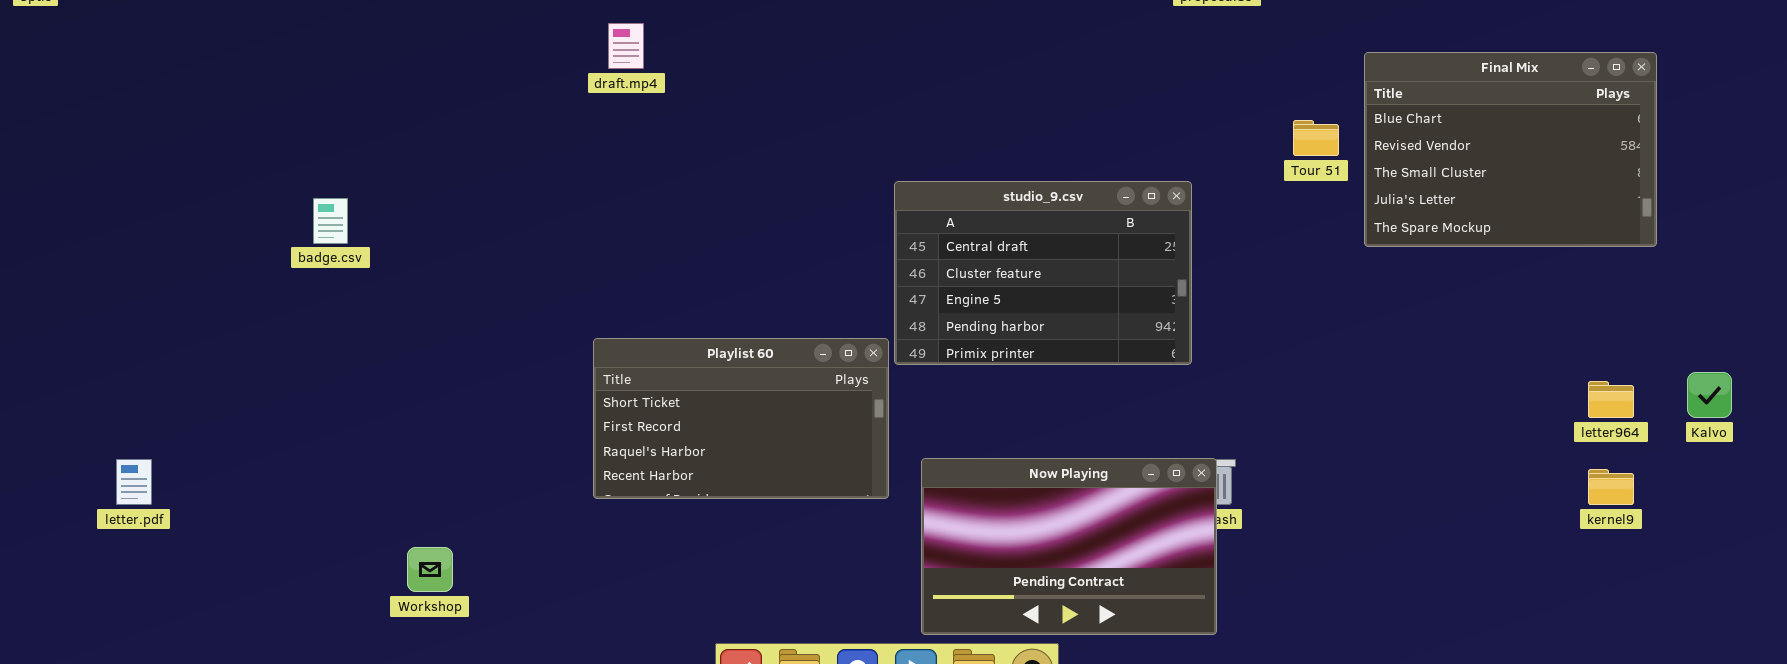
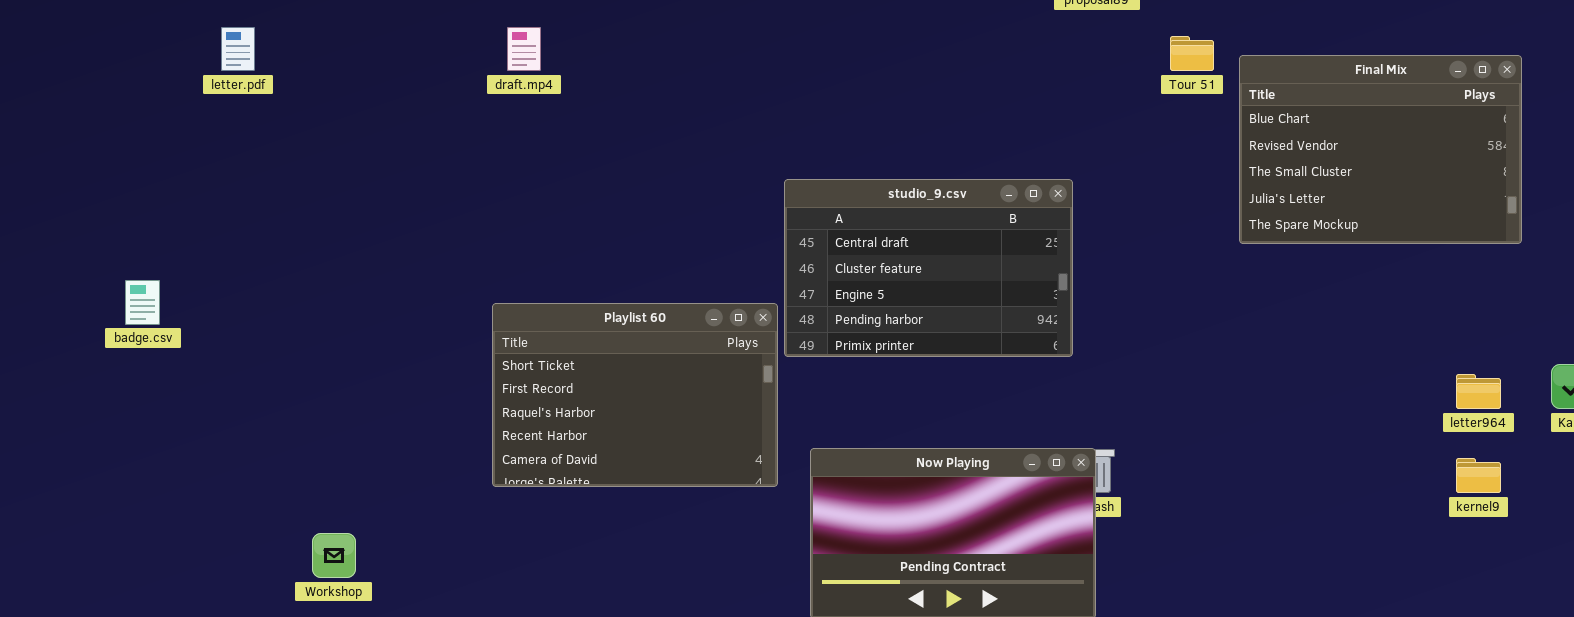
Tour 51: [1293,120,1339,156] -> [1170,36,1214,71], moved
badge.csv: [313,198,348,244] -> [125,280,160,325], moved
Playlist 60: [593,338,889,499] -> [492,303,778,487], resized
letter.pdf: [116,459,152,505] -> [221,27,255,71], moved

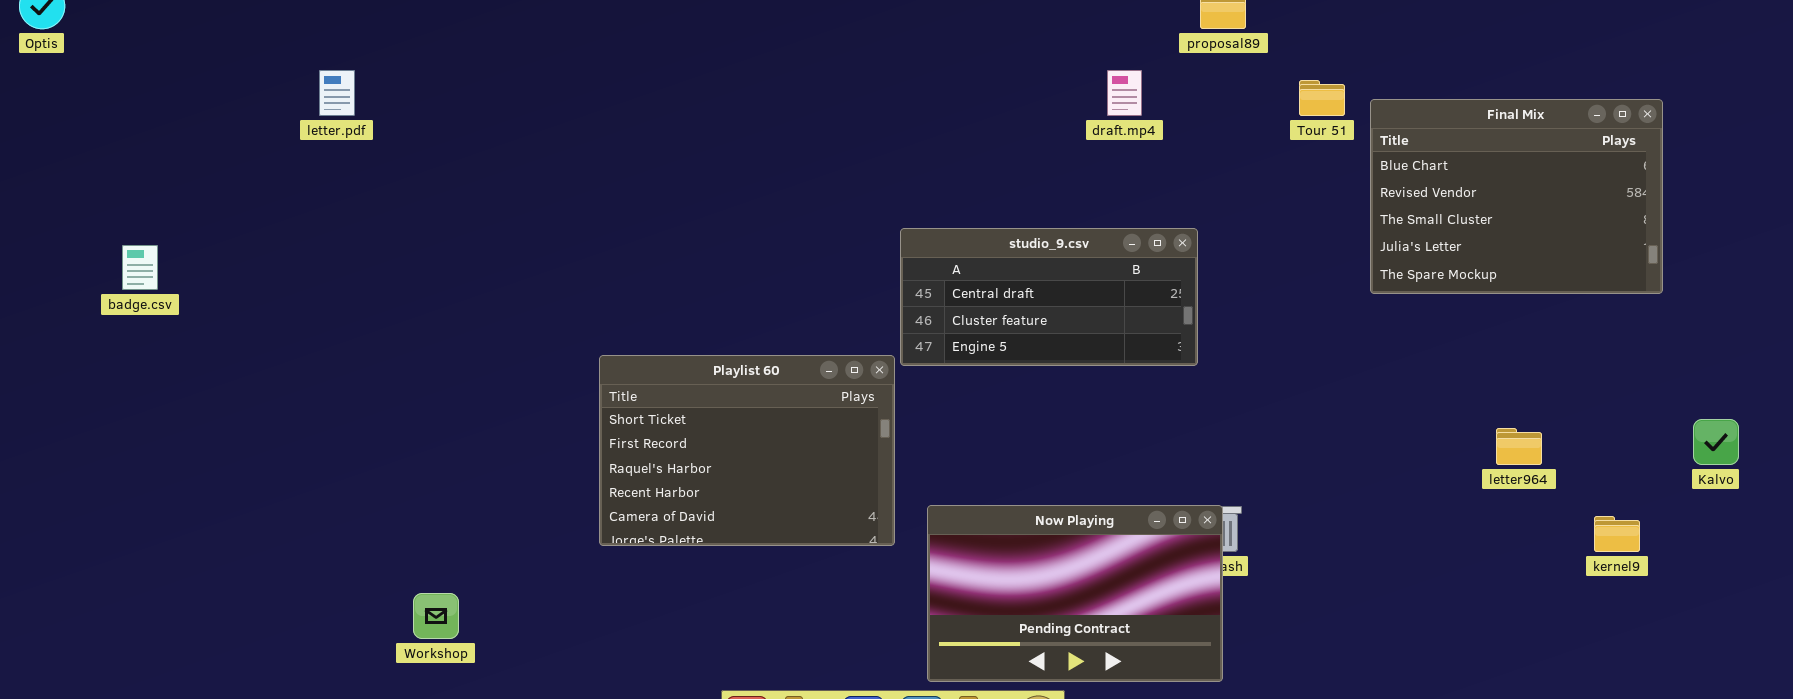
draft.mp4: [507,27,541,71] -> [1107,70,1142,116], moved
studio_9.csv: [784,179,1073,357] -> [900,228,1198,366], resized
badge.csv: [125,280,160,325] -> [122,245,158,290], moved
letter964: [1456,374,1501,409] -> [1496,428,1542,465], moved

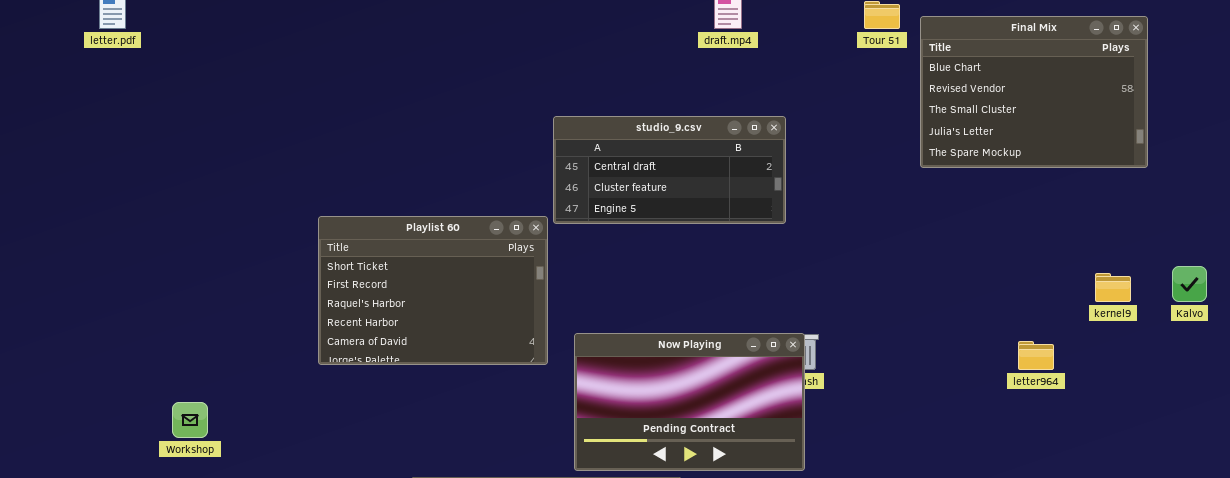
letter964: [1496,428,1542,465] -> [1018,341,1054,370], moved
kernel9: [1594,516,1640,552] -> [1095,273,1131,302], moved

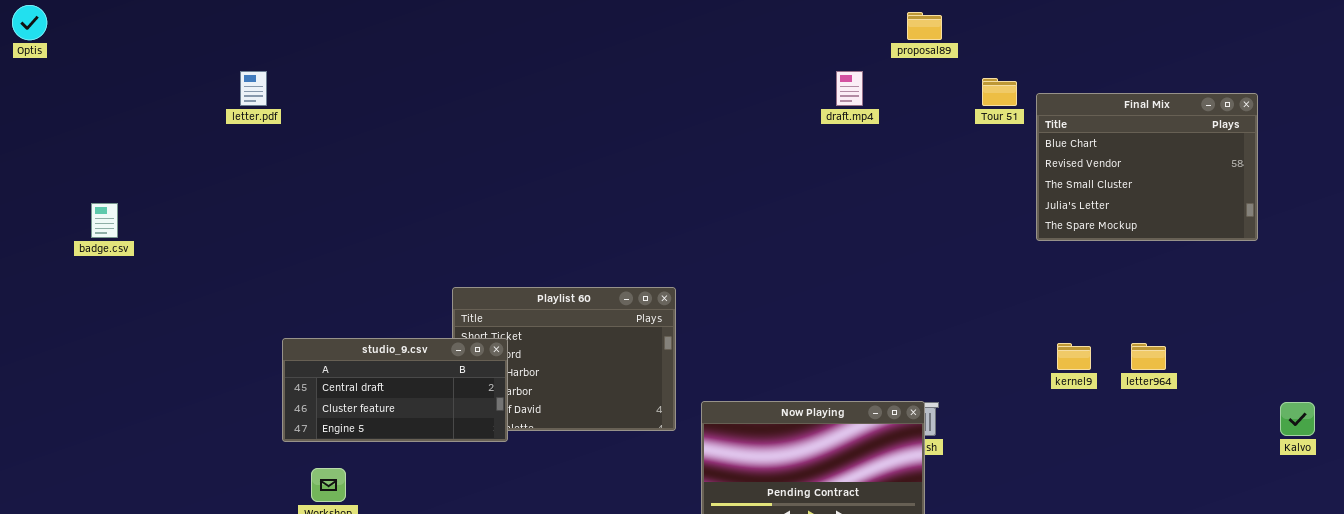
studio_9.csv: [553,116,786,224] -> [282,338,508,442], moved
Kalvo: [1172,266,1207,302] -> [1280,402,1315,436], moved
kernel9: [1095,273,1131,302] -> [1057,343,1091,370], moved
letter964: [1018,341,1054,370] -> [1131,343,1166,370], moved

